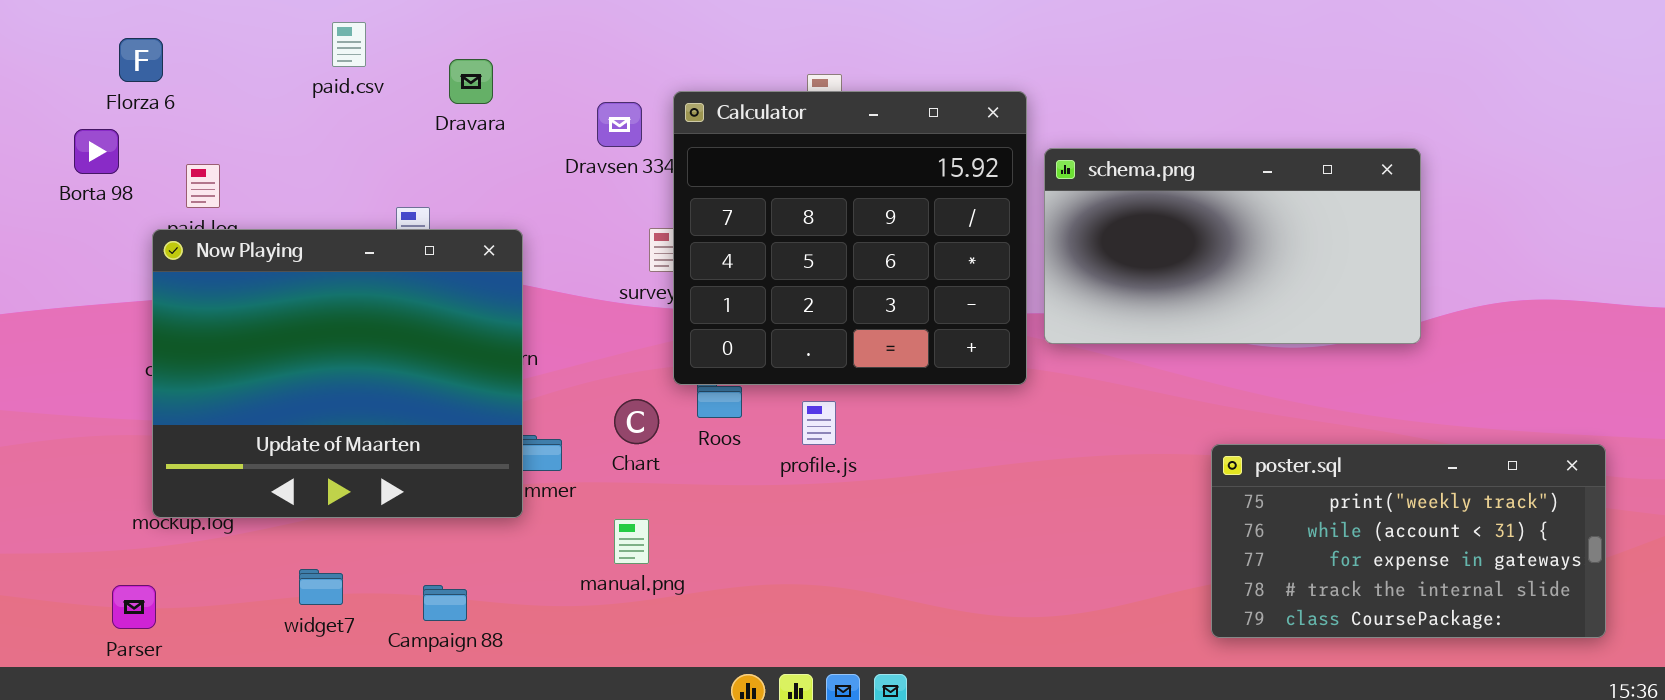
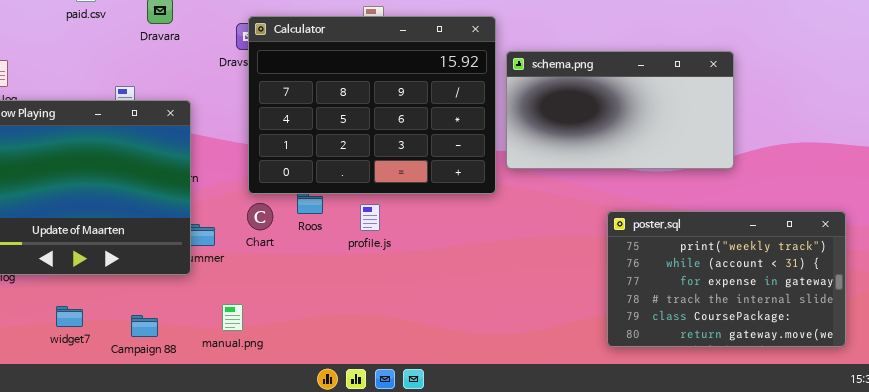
Calculator: [673,91,1027,385] -> [248,16,496,194], resized
poster.sql: [1211,444,1606,638] -> [607,211,846,347], resized
manual.png: [614,519,649,564] -> [222,304,243,331], moved

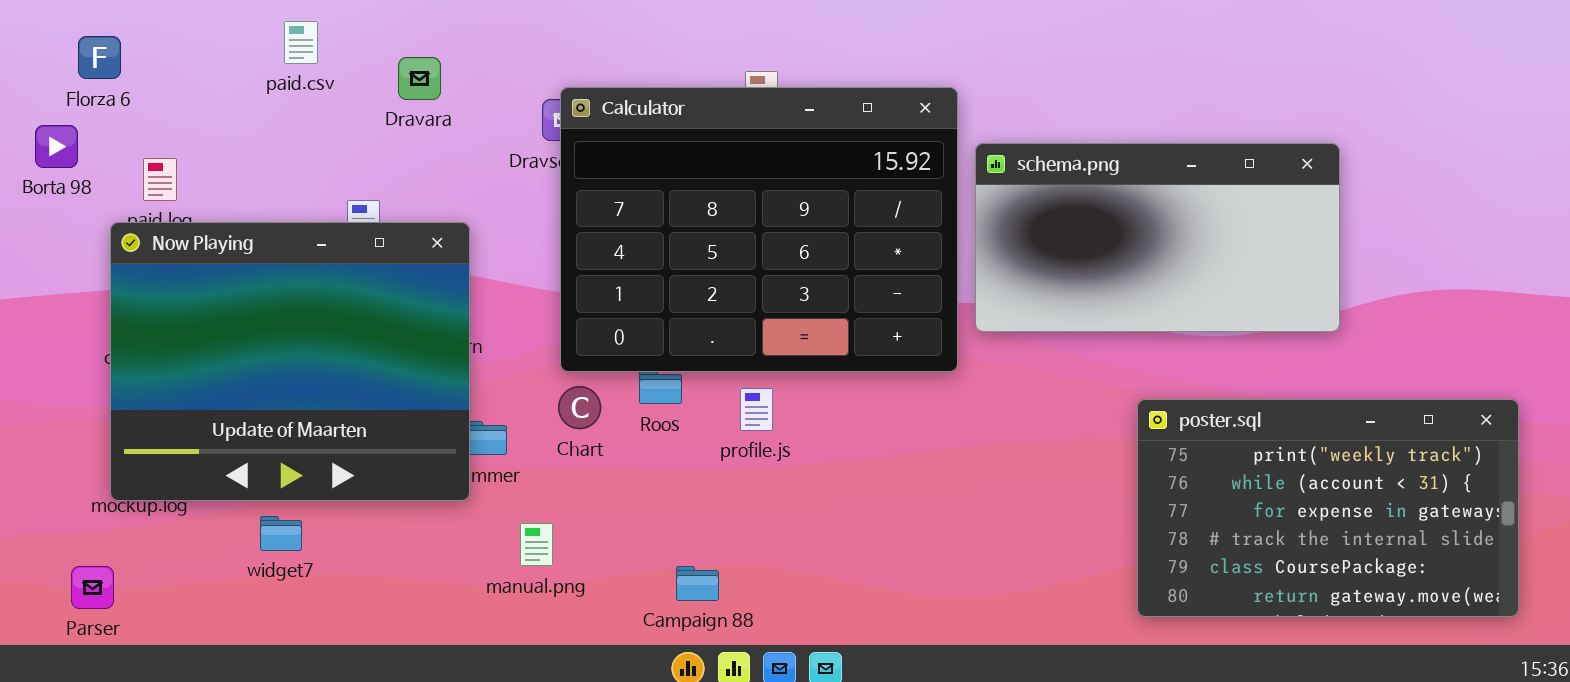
manual.png: [222,304,243,331] -> [520,523,553,566], moved
widget7: [56,306,83,327] -> [260,516,302,551], moved
Campaign 88: [131,315,158,337] -> [676,566,719,601], moved

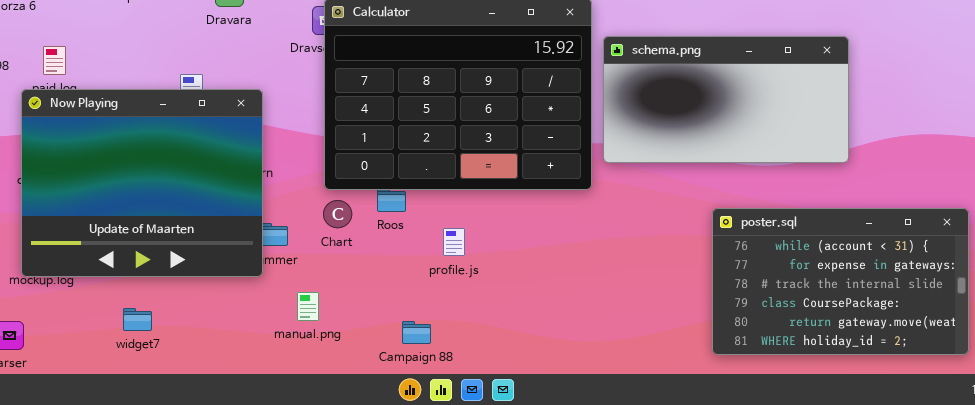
profile.js: [740,388,773,431] -> [443,228,465,256], moved
poster.sql: [1137,399,1519,617] -> [712,208,969,355], scrolled down 1 row
widget7: [260,516,302,551] -> [123,308,152,331], moved

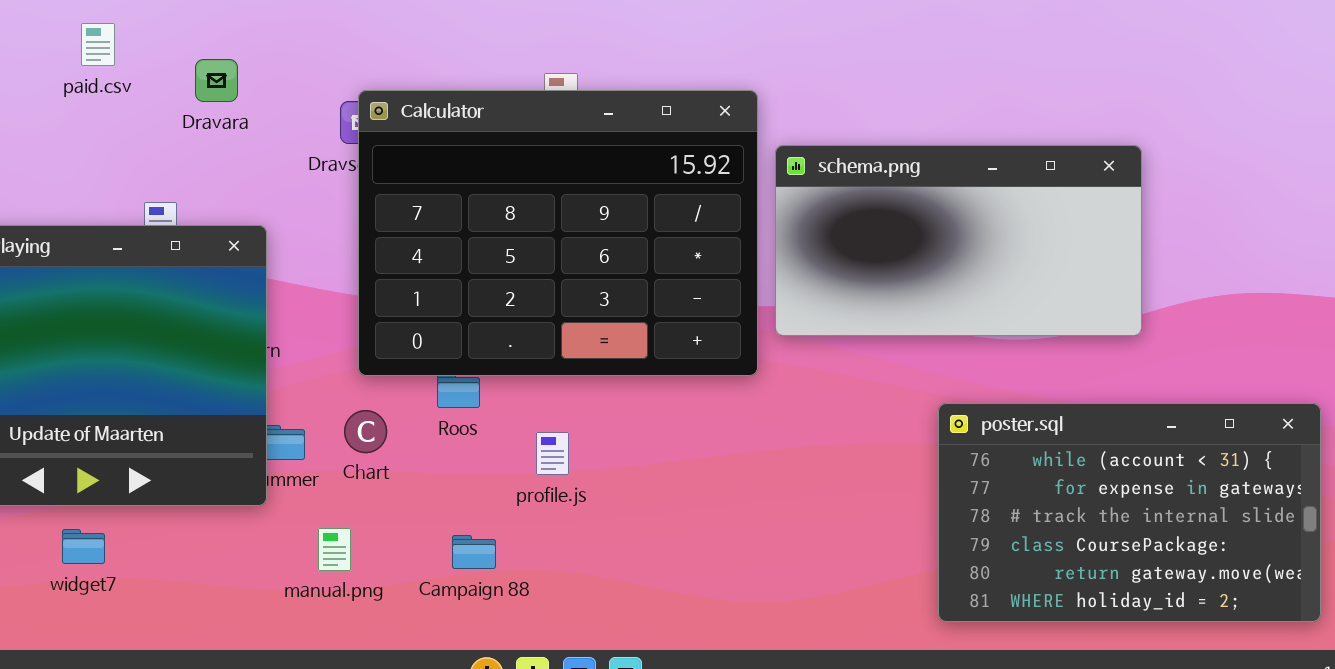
Chart: [323,200,352,228] -> [344,410,387,453], moved
widget7: [123,308,152,331] -> [62,529,105,564], moved
Campaign 88: [402,321,431,344] -> [452,535,496,569], moved

